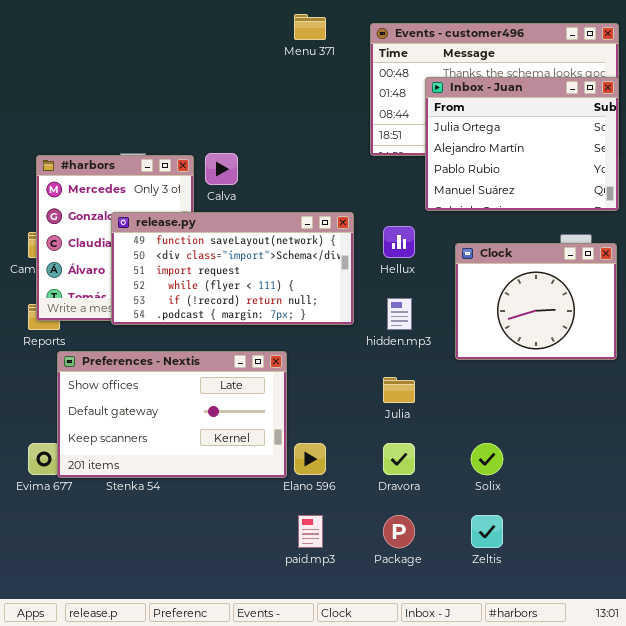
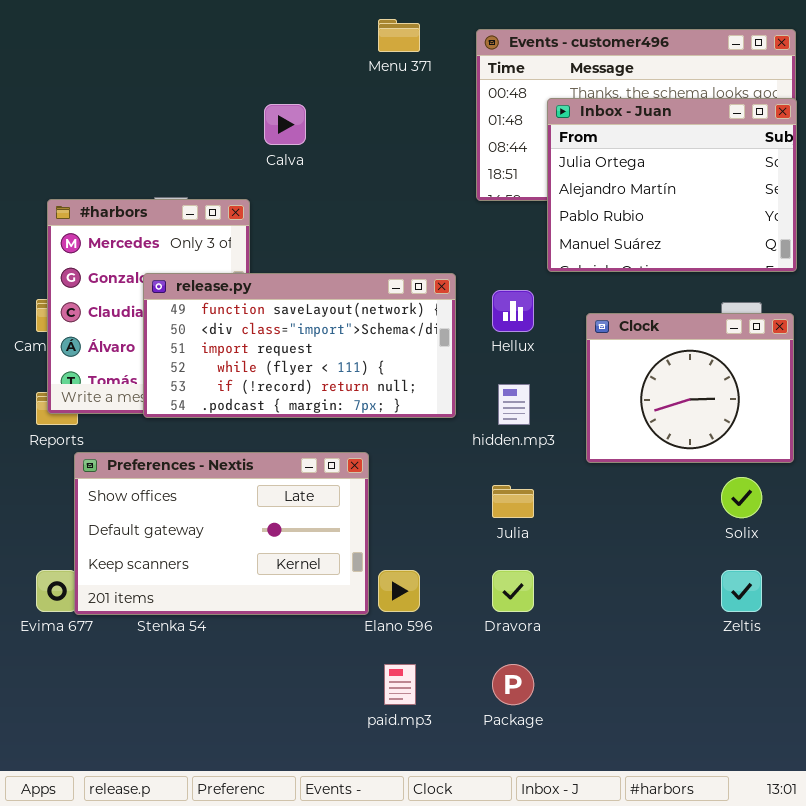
Calva: [205,153,238,185] -> [264,104,306,145], moved
Solix: [471,443,503,475] -> [721,477,762,518], moved
Zeltis: [471,515,503,548] -> [721,570,762,612], moved

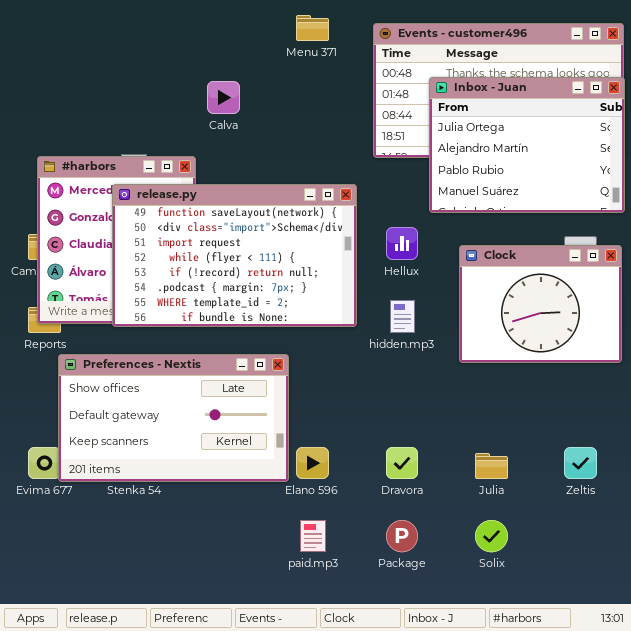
release.py: [143,273,456,418] -> [112,184,357,327], resized
Solix: [721,477,762,518] -> [475,520,508,552], moved
Julia: [492,485,534,518] -> [475,453,508,479], moved

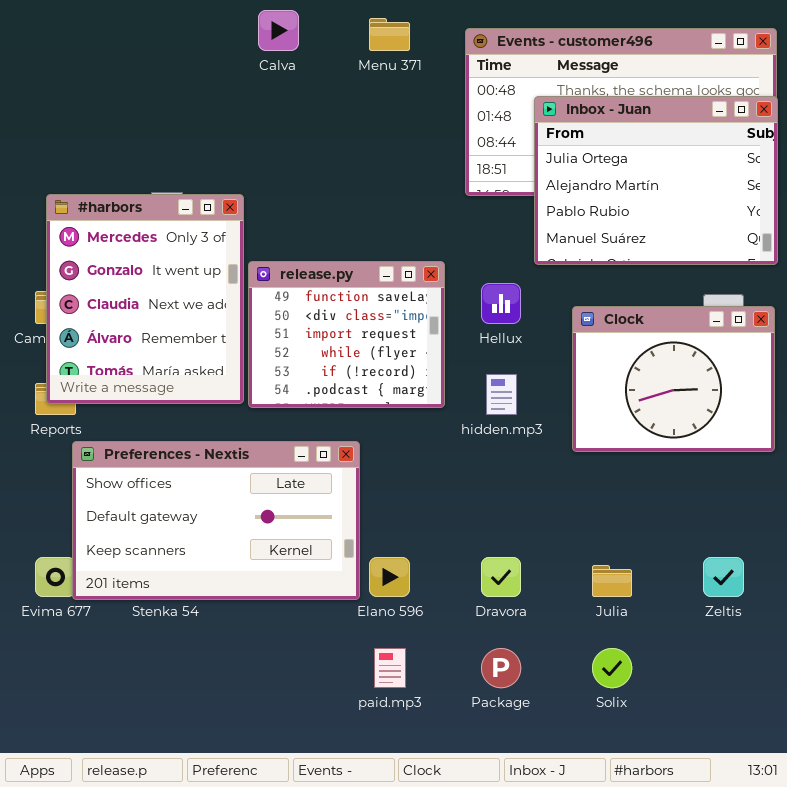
Calva: [207,81,240,114] -> [258,10,299,51], moved
release.py: [112,184,357,327] -> [248,261,445,408], resized

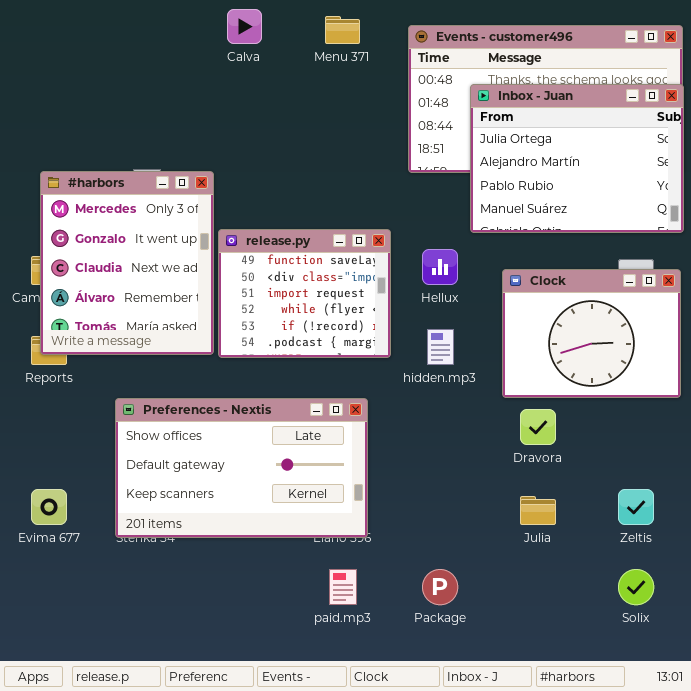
Preferences - Nextis: [72,441,360,600] -> [115,398,368,538], moved
Dravora: [481,557,521,597] -> [520,409,556,445], moved
Solix: [592,648,632,688] -> [618,569,654,605], moved

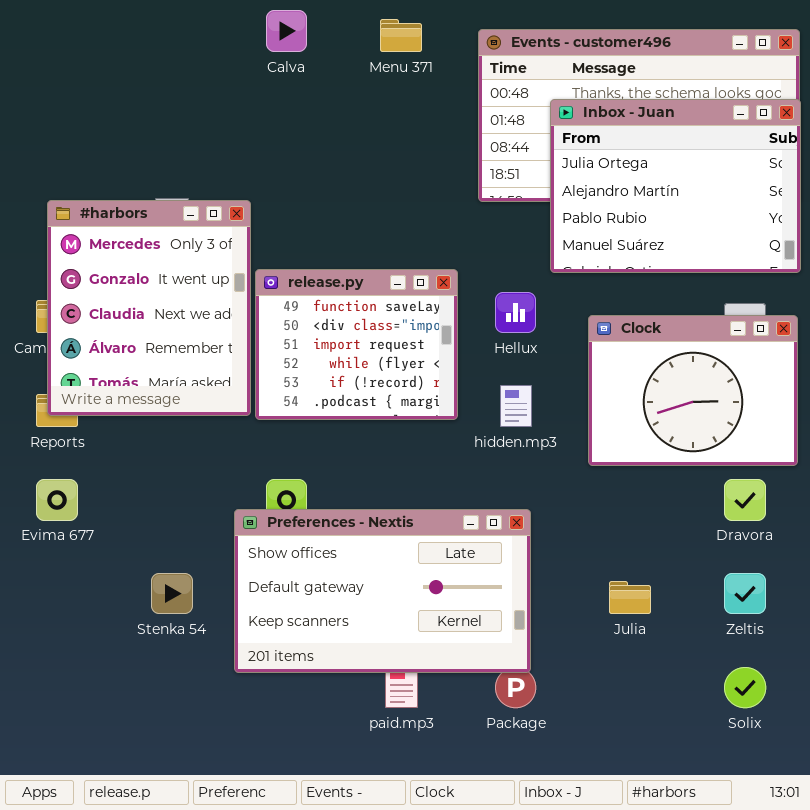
Preferences - Nextis: [115,398,368,538] -> [234,509,531,673], moved
Dravora: [520,409,556,445] -> [724,479,766,521], moved
Evima 677: [31,489,67,525] -> [36,479,78,521], moved

